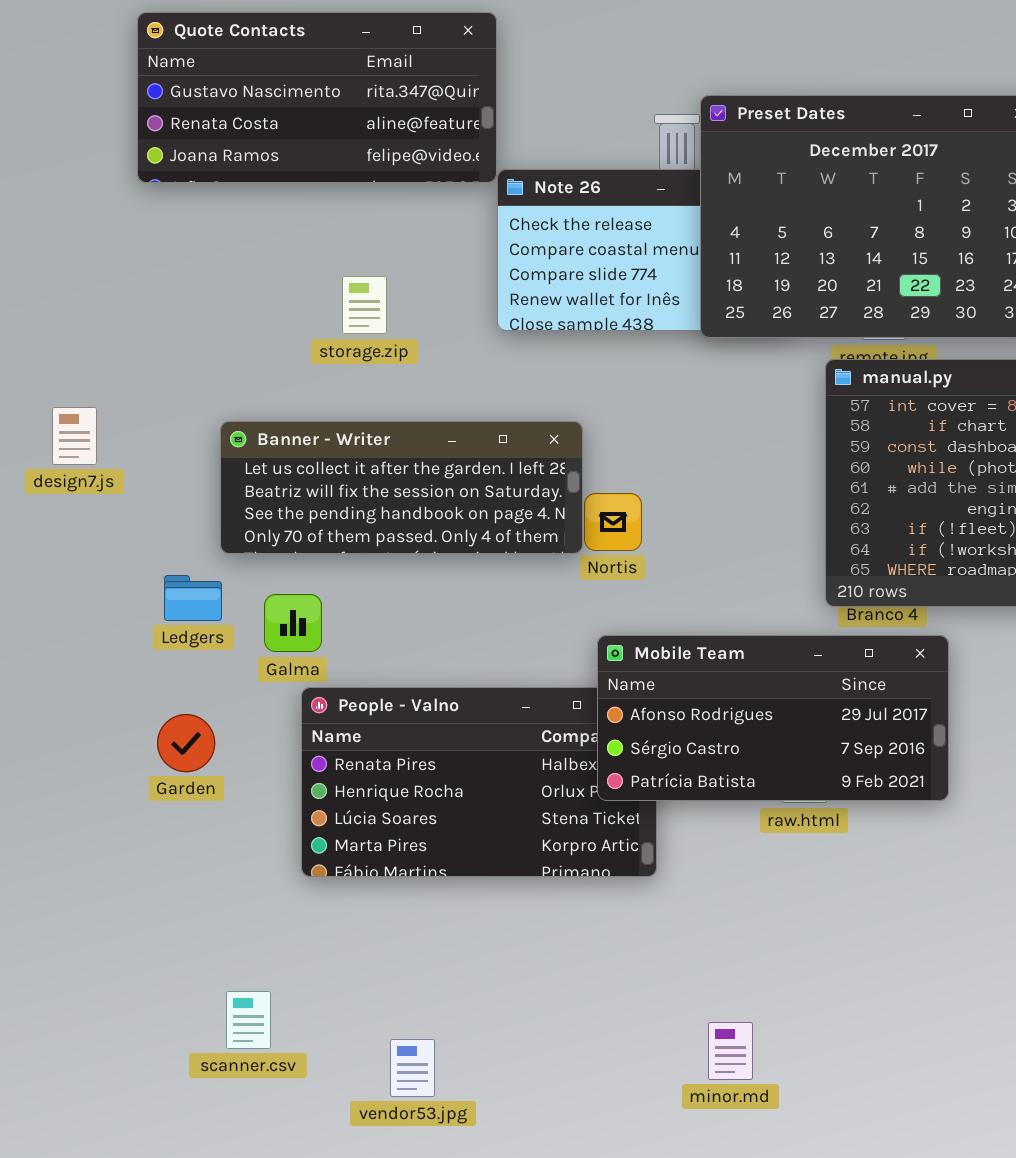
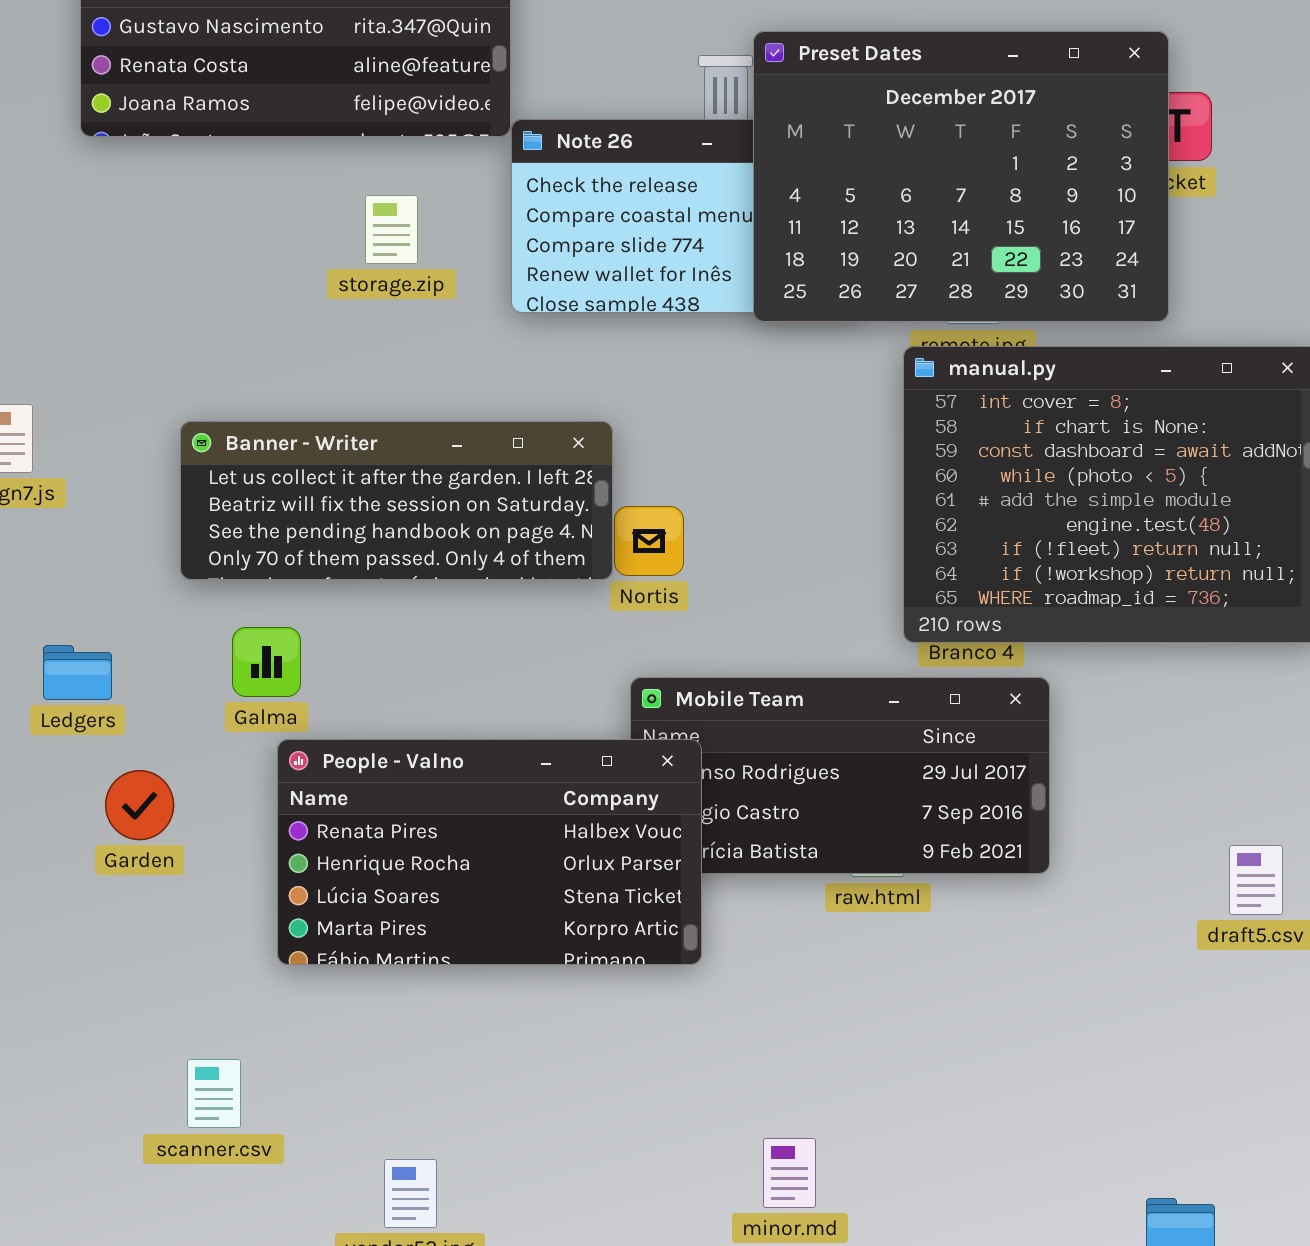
storage.zip: [342,276,387,334] -> [365,195,418,264], moved
Ledgers: [164,575,222,621] -> [43,645,112,700], moved
People - Valno: [301,687,657,877] -> [277,739,702,965], raised
scanner.csv: [226,991,271,1049] -> [187,1059,241,1128], moved

